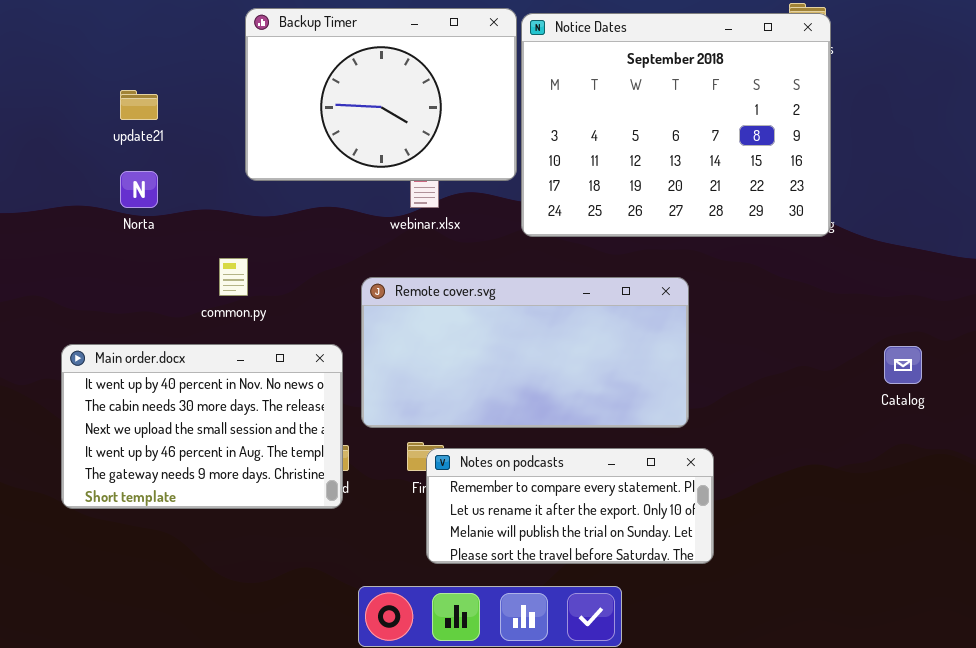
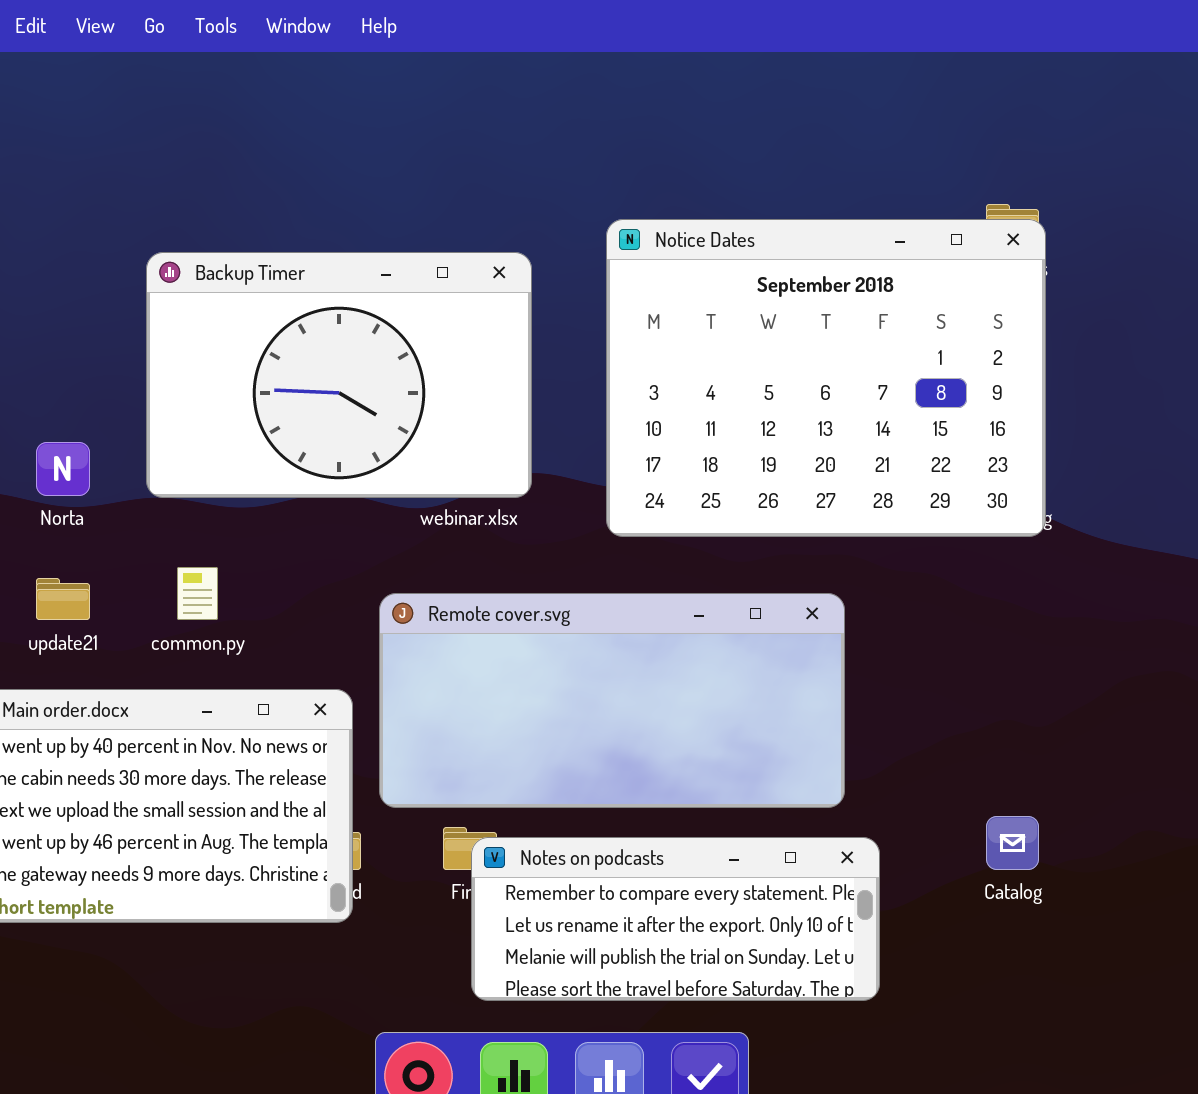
Backup Timer: [245,8,517,181] -> [146,252,532,498], moved
update21: [120,90,158,120] -> [36,578,90,620], moved
Catalog: [884,346,922,384] -> [986,816,1039,870], moved

